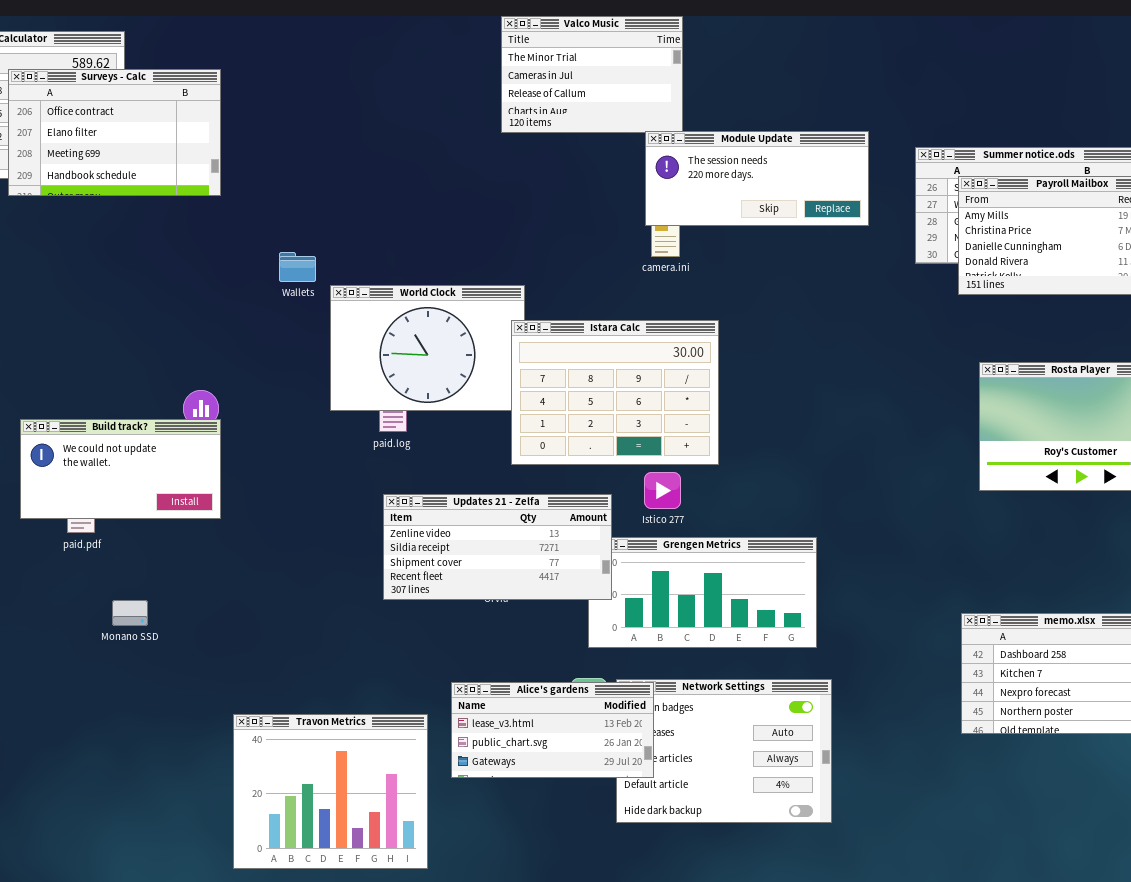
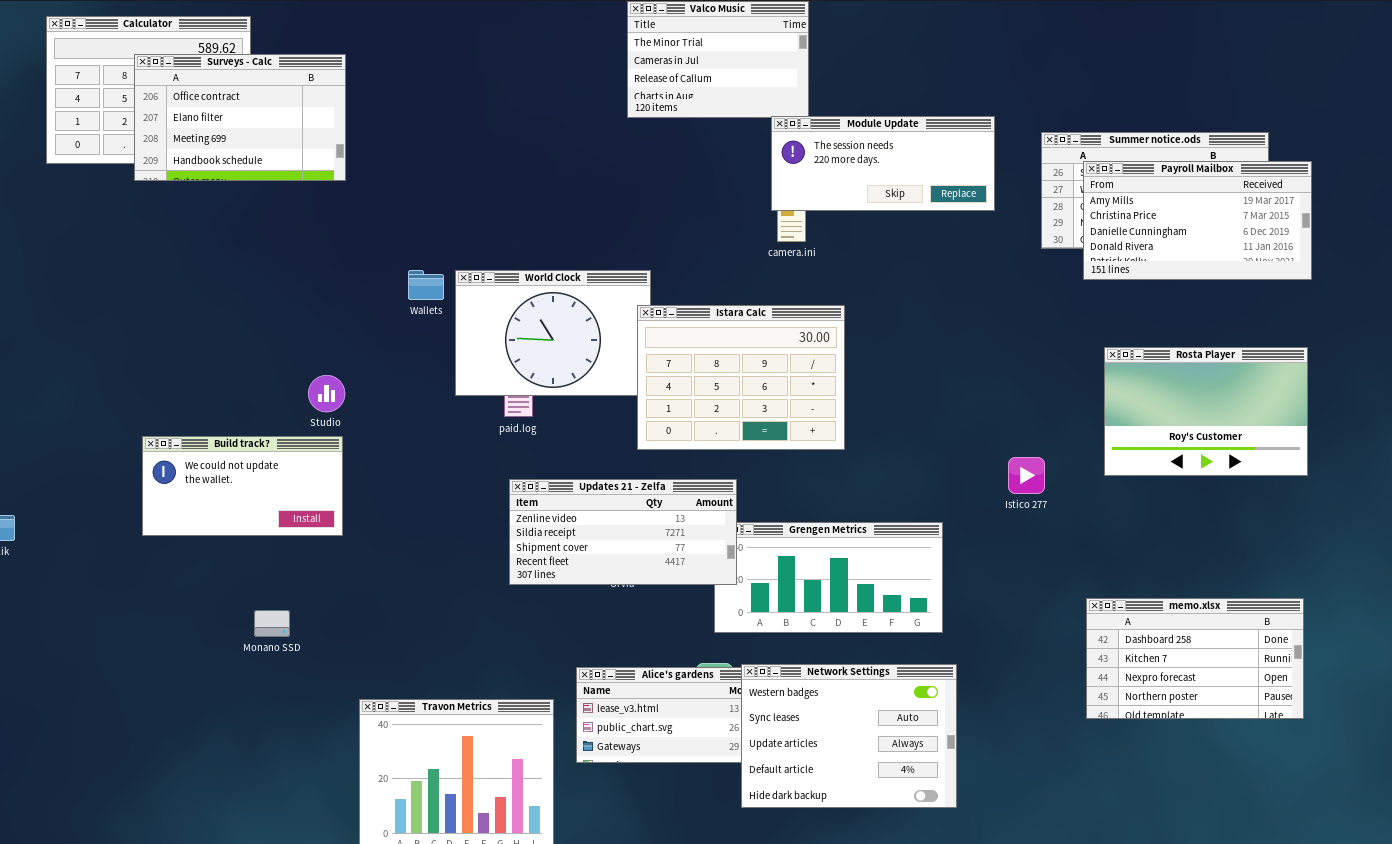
Wallets: [279,252,316,282] -> [408,270,444,300], moved
Build track?: [20,419,221,519] -> [142,436,343,536], moved
Istico 277: [644,472,681,509] -> [1008,457,1045,494], moved
Monano SSD: [112,600,148,626] -> [254,610,290,637], moved
Network Settings: [616,679,832,823] -> [741,664,957,808], raised

